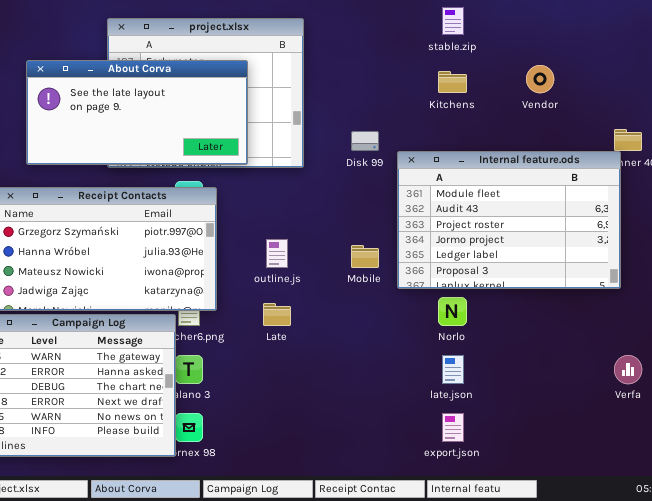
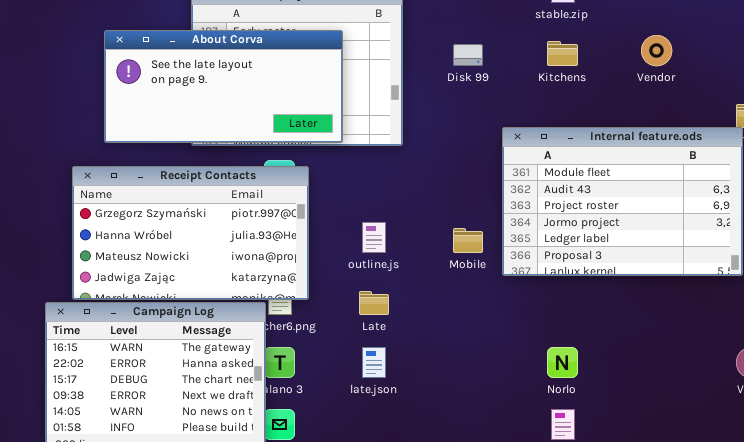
Disk 99: [351,131,379,151] -> [453,44,483,66], moved
Norlo: [438,297,467,326] -> [547,347,578,378], moved
late.json: [442,355,464,384] -> [362,347,386,378], moved

